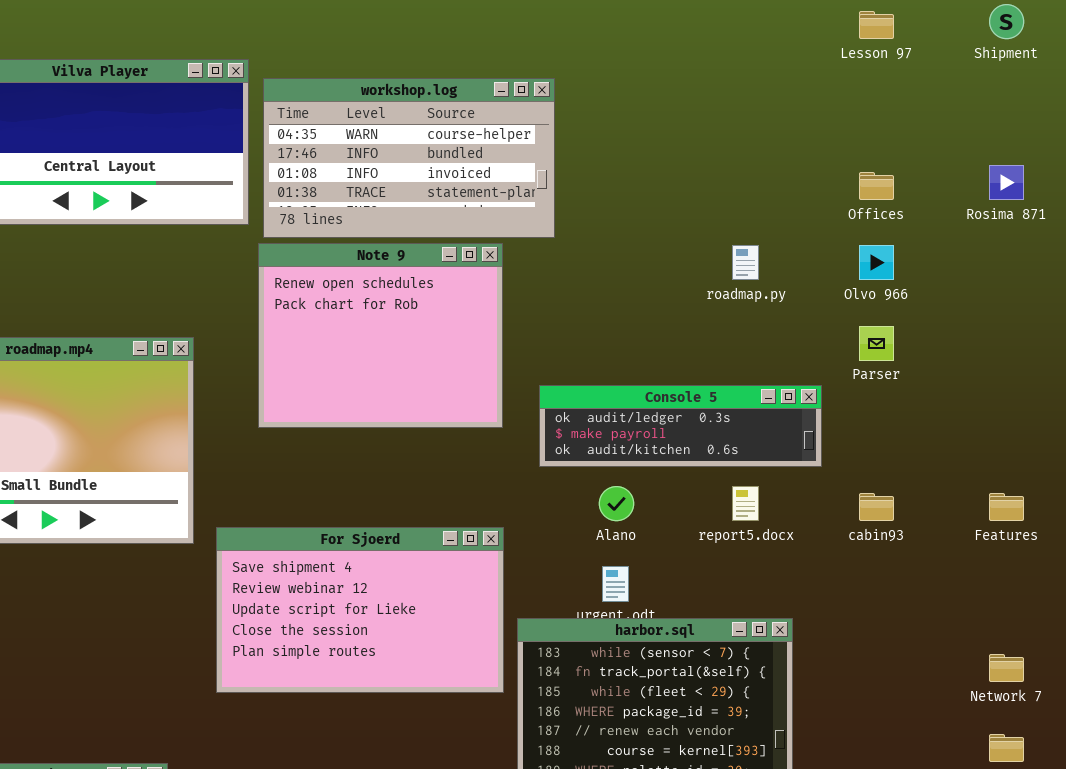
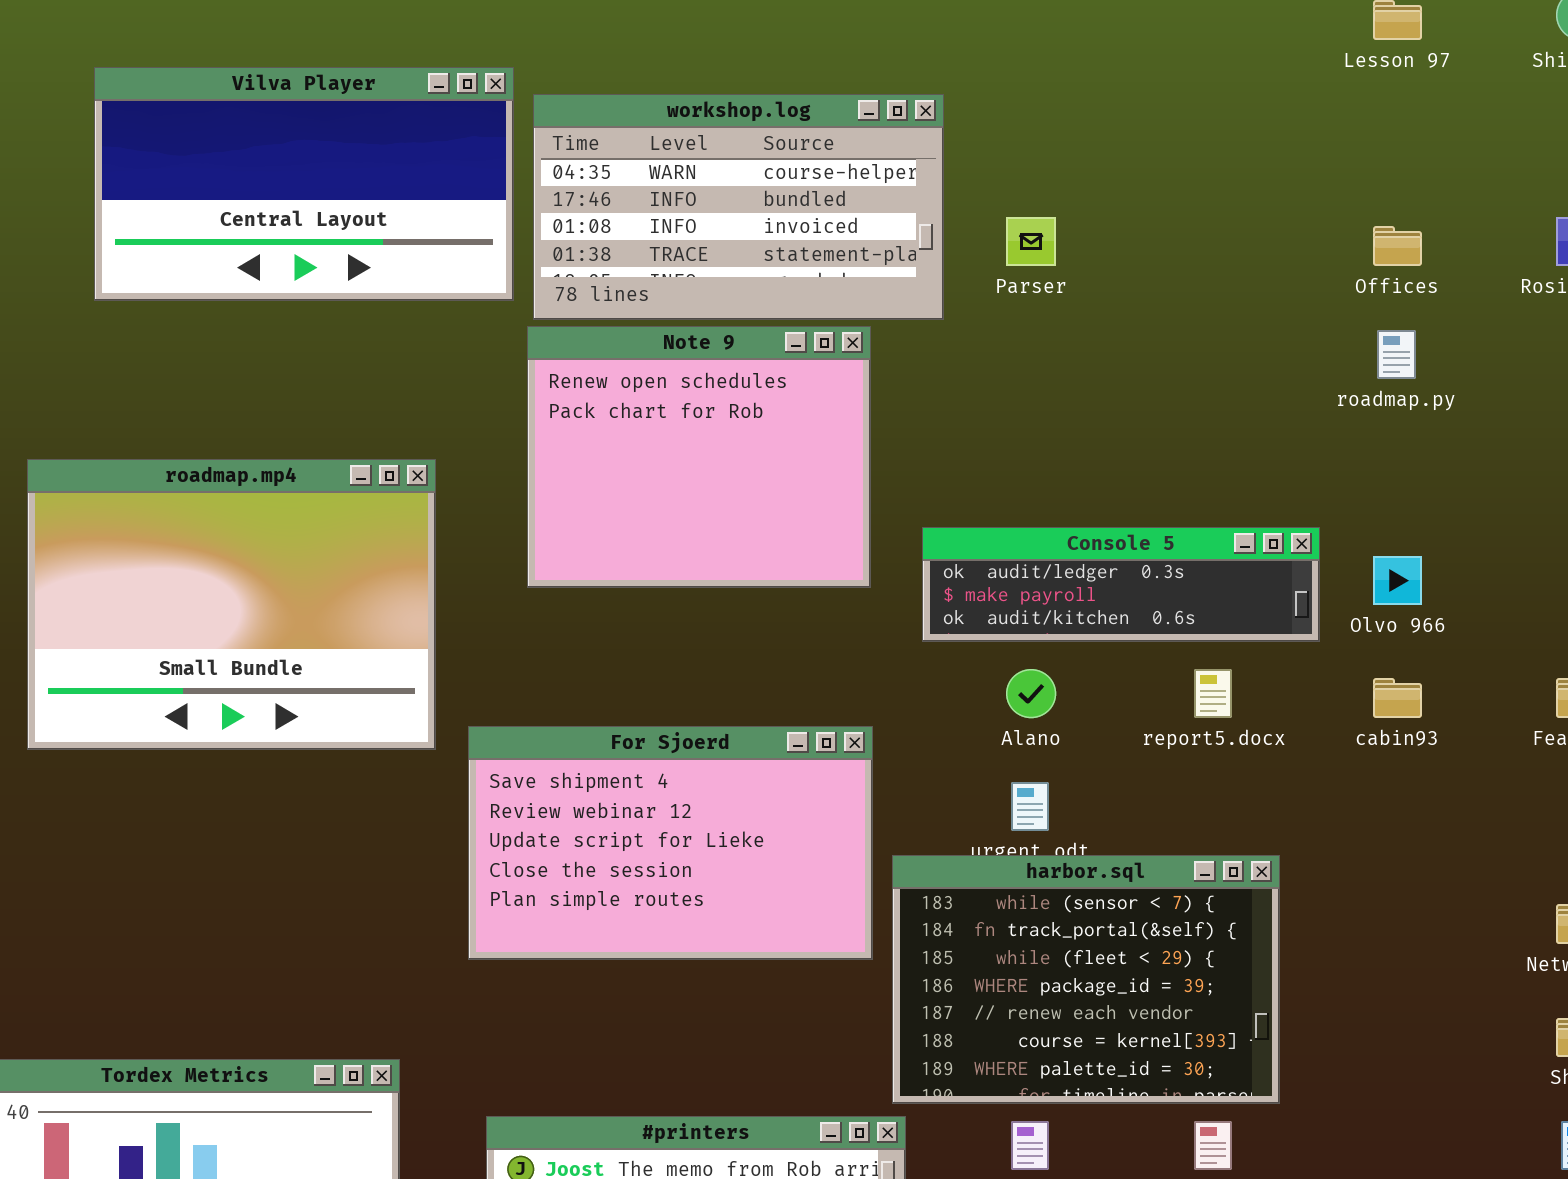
roadmap.py: [732,245,759,280] -> [1377,330,1416,379], moved
Olvo 966: [859,245,894,280] -> [1373,556,1422,605], moved
Parser: [859,326,894,361] -> [1006,217,1056,266], moved

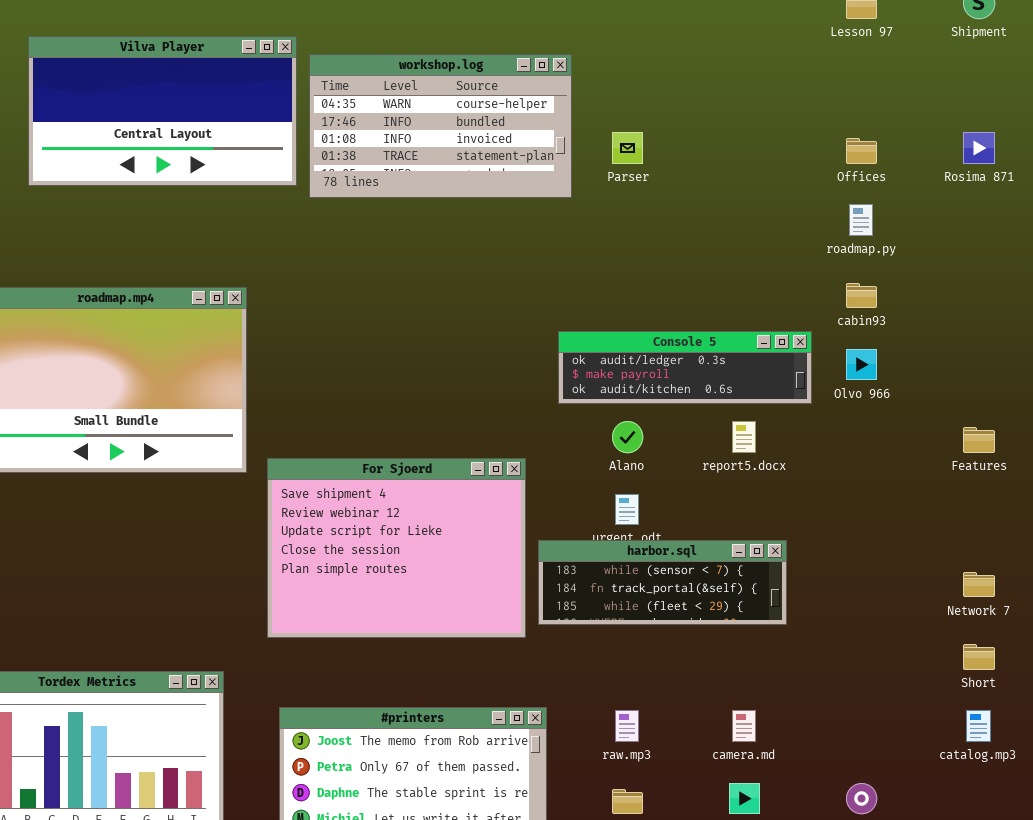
Note 9: [527,326,871,588] -> none, closed
cabin93: [1373,678,1422,718] -> [846,283,877,308], moved
For Sjoerd: [468,726,873,960] -> [267,458,526,638], resized
harbor.sql: [892,855,1280,1104] -> [538,540,787,625], resized

